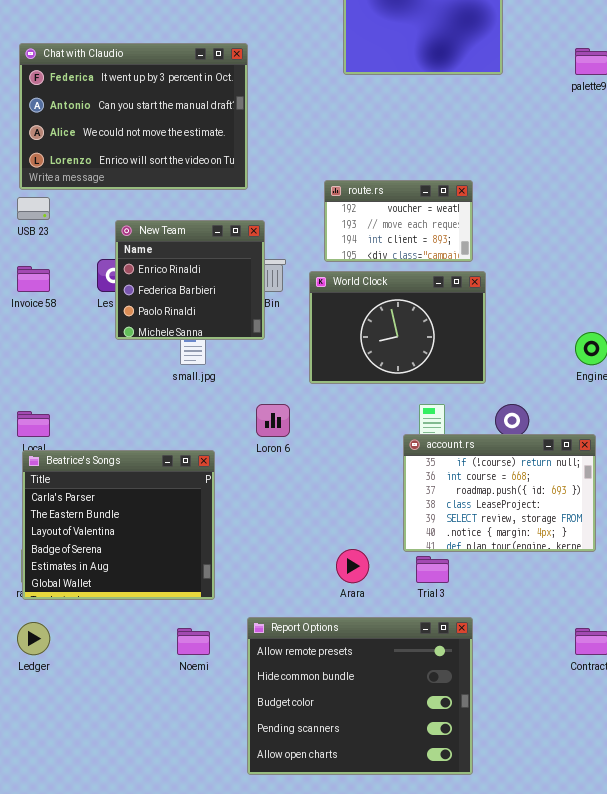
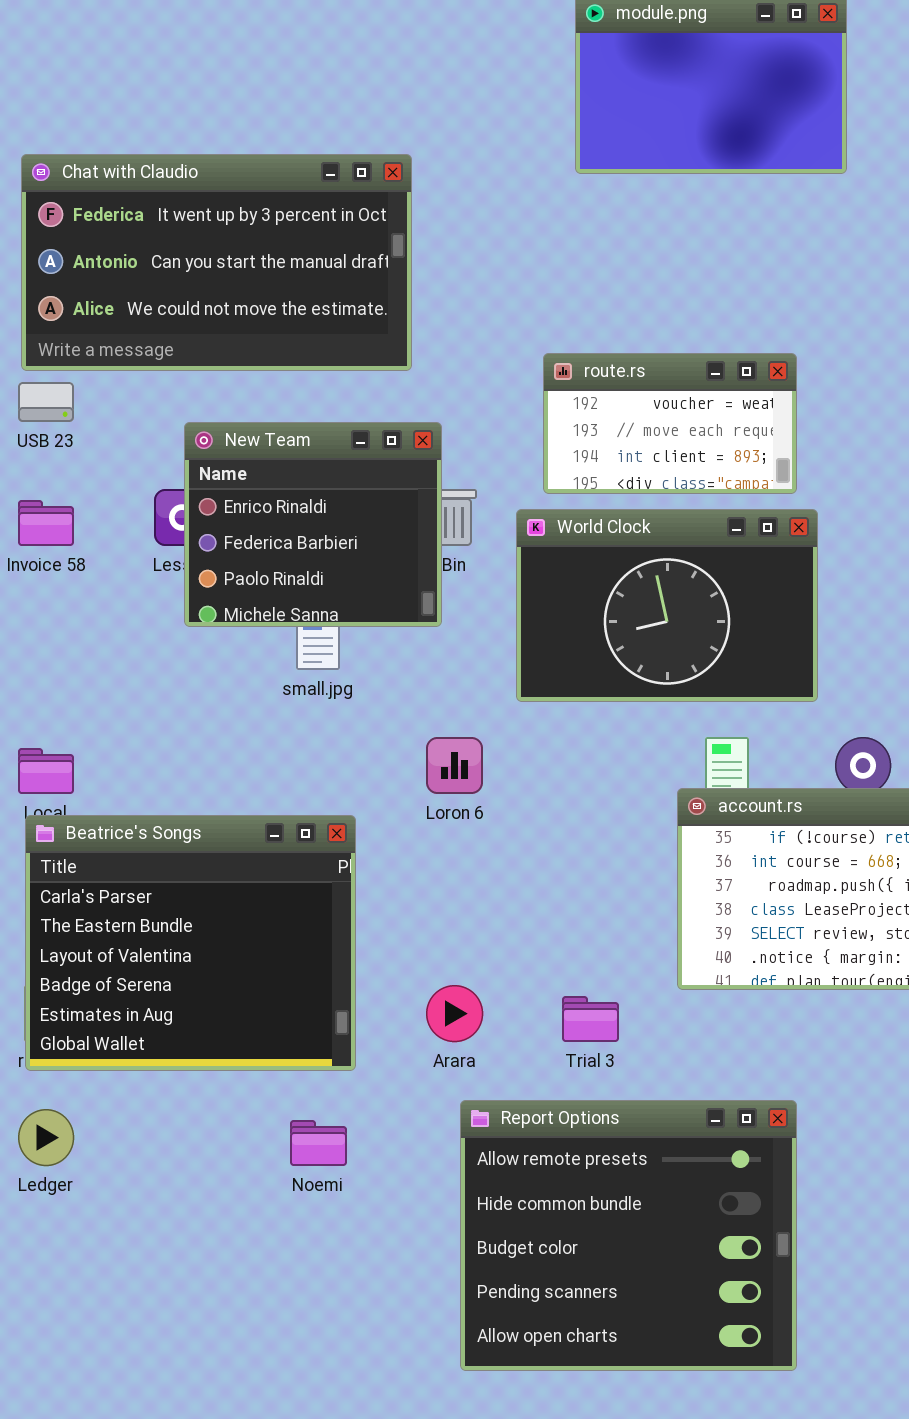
Chat with Claudio: [19,43,248,190] -> [21,154,412,371], resized
Arara: [336,549,369,583] -> [426,985,483,1042], moved
Trial 3: [416,556,449,583] -> [562,996,619,1042], moved
Report Options: [247,617,473,775] -> [460,1100,797,1371], resized

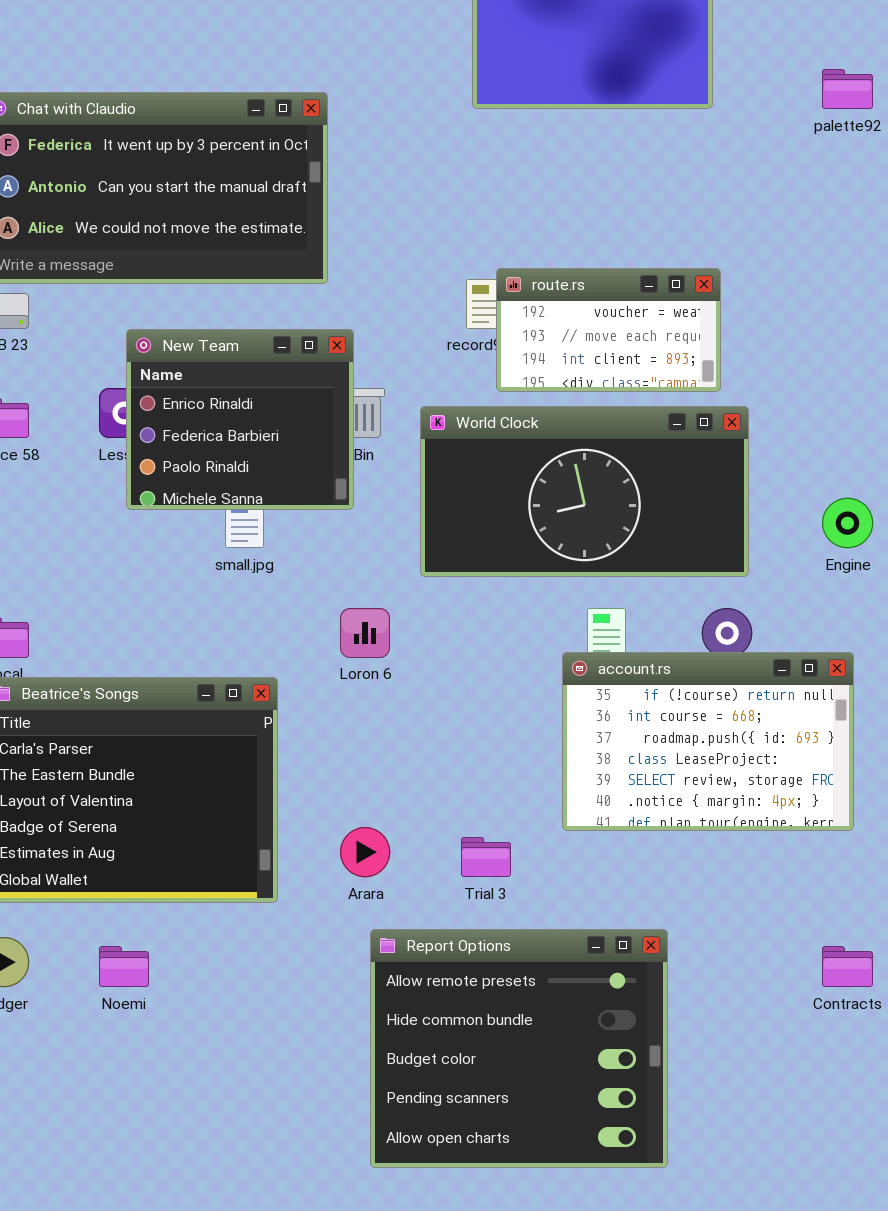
route.rs: [543,353,797,494] -> [496,268,721,392], moved
World Clock: [516,509,818,702] -> [420,406,749,577], resized
Noemi: [290,1120,347,1166] -> [99,946,149,987], moved

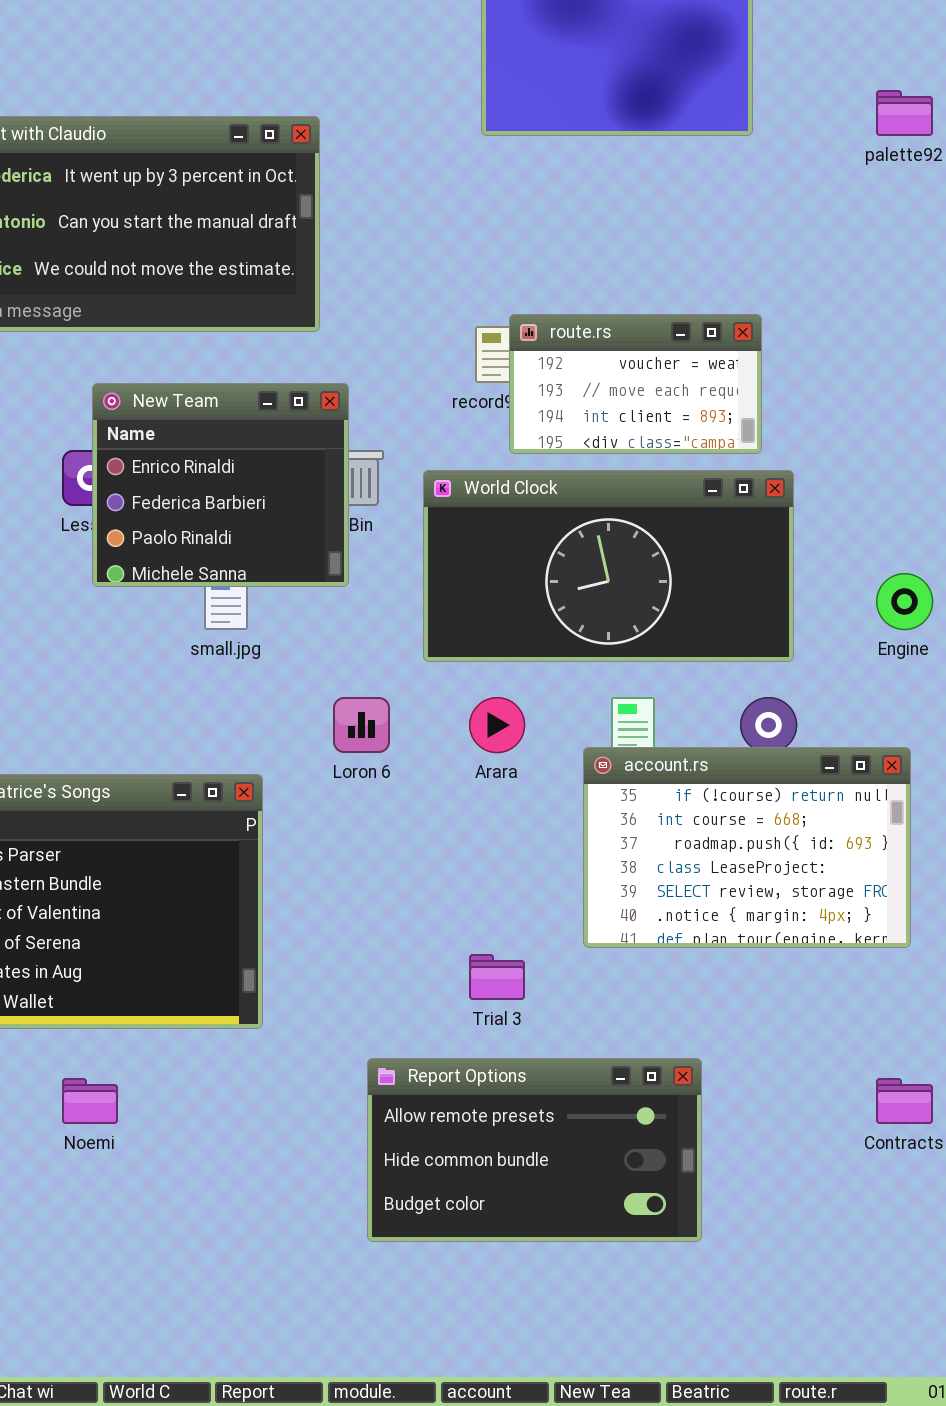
Arara: [340,827,390,877] -> [469,697,525,753], moved
Report Options: [370,929,668,1168] -> [367,1058,702,1242], resized

